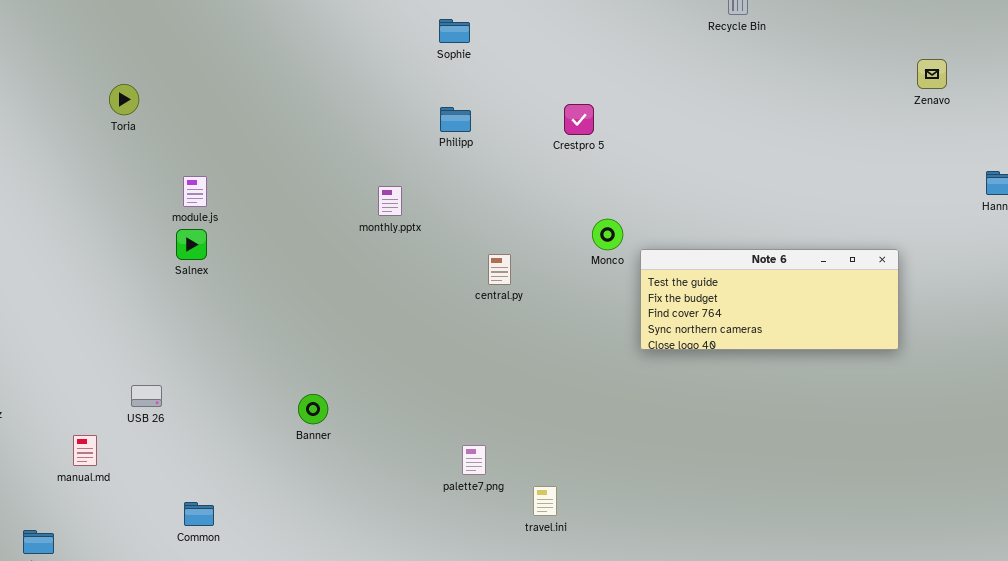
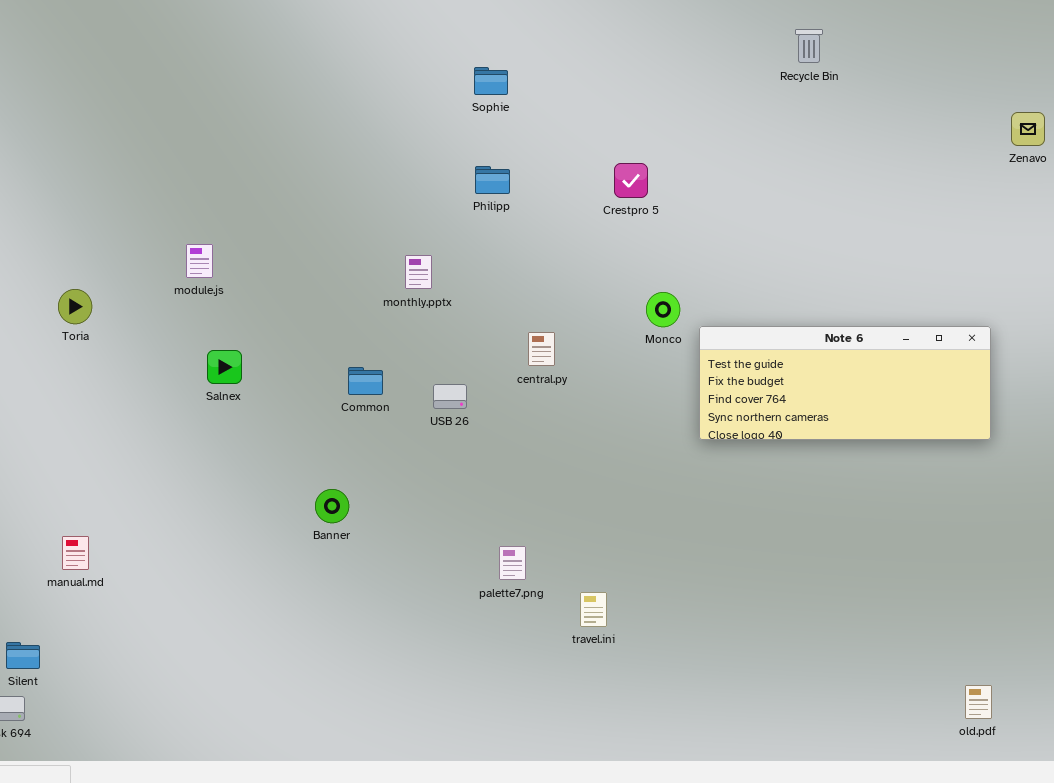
Toria: [109,84,139,115] -> [58,289,92,324], moved
Salnex: [176,229,207,260] -> [207,350,242,384], moved
USB 26: [131,385,162,407] -> [433,384,467,409], moved
Common: [184,502,214,526] -> [348,367,383,395], moved

